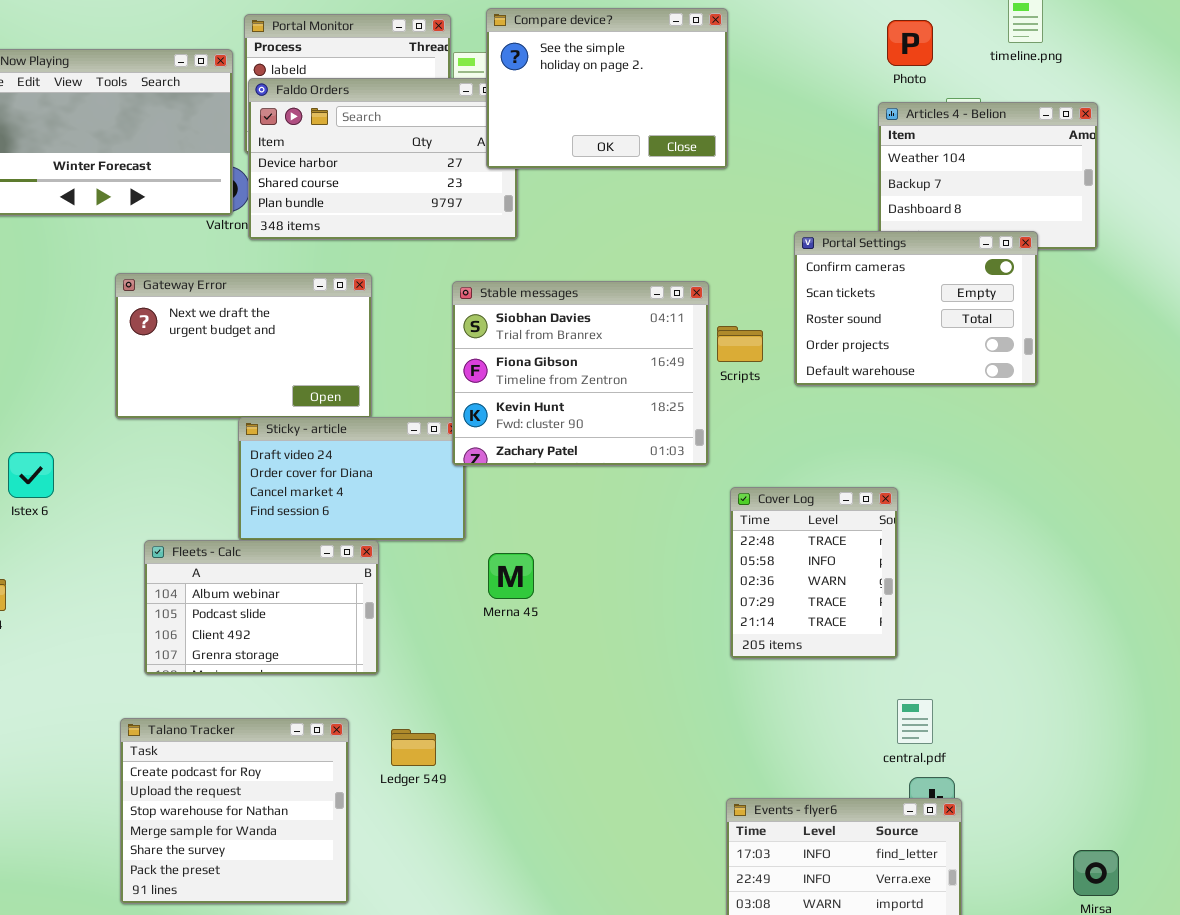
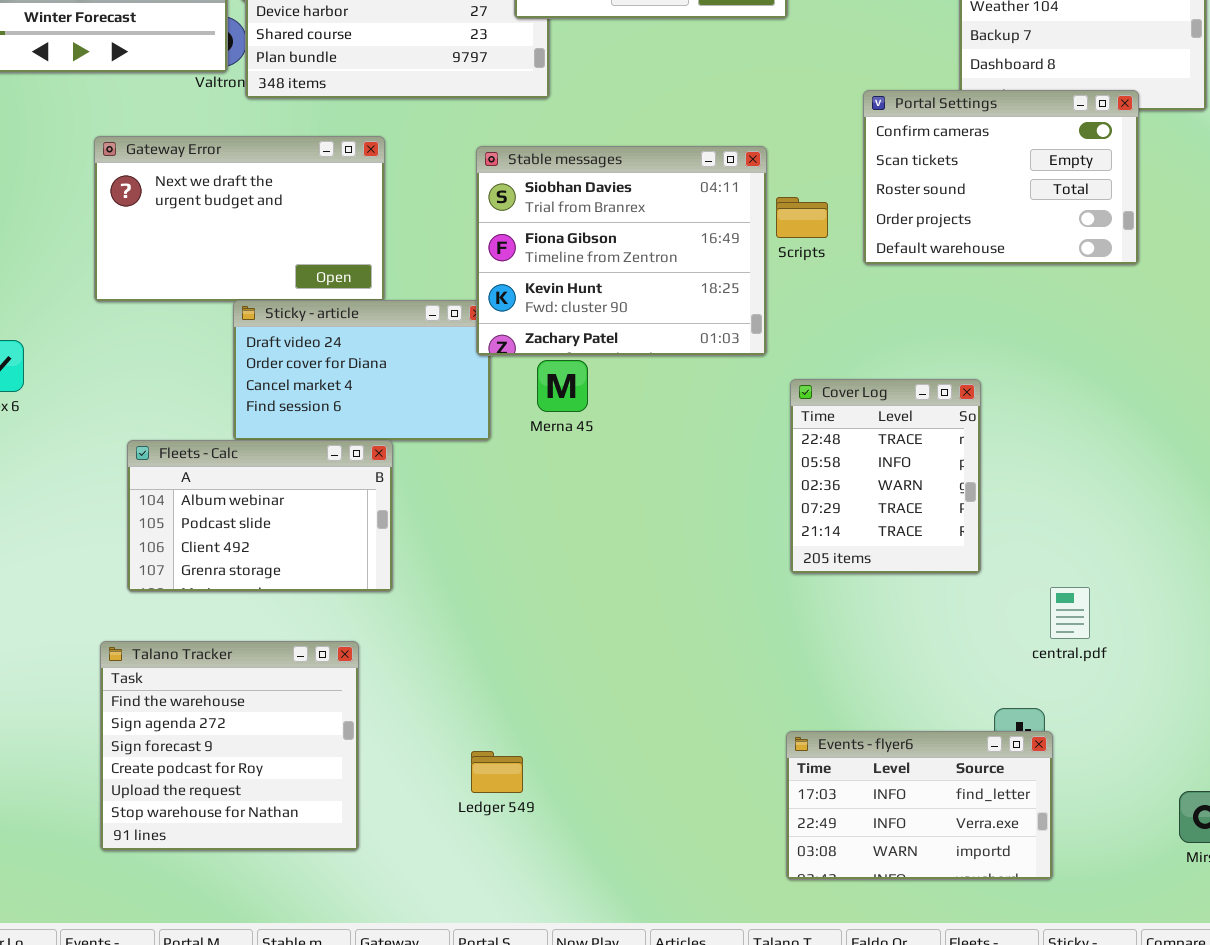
Merna 45: [488,553,534,599] -> [537,360,588,412], moved
central.pdf: [897,699,933,744] -> [1050,587,1090,639], moved
Talano Tracker: [120,718,349,904] -> [100,641,359,851], scrolled up 3 rows
Ledger 549: [391,729,436,766] -> [471,751,523,793], moved

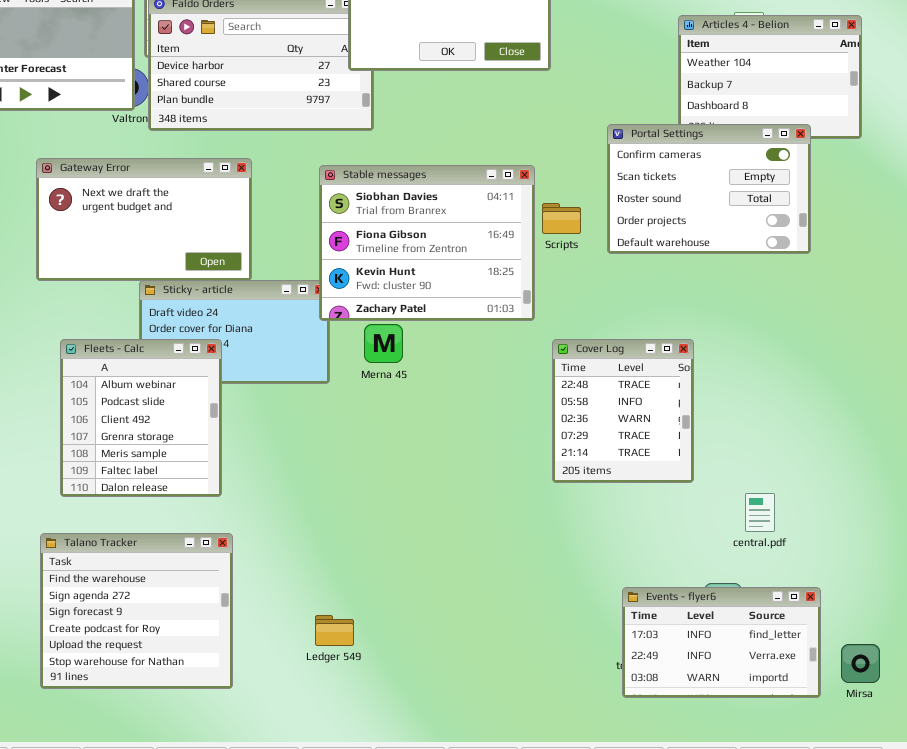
Fleets - Calc: [127,440,393,592] -> [60,339,222,497], resized
Events - flyer6: [786,731,1053,880] -> [622,587,821,698], moved

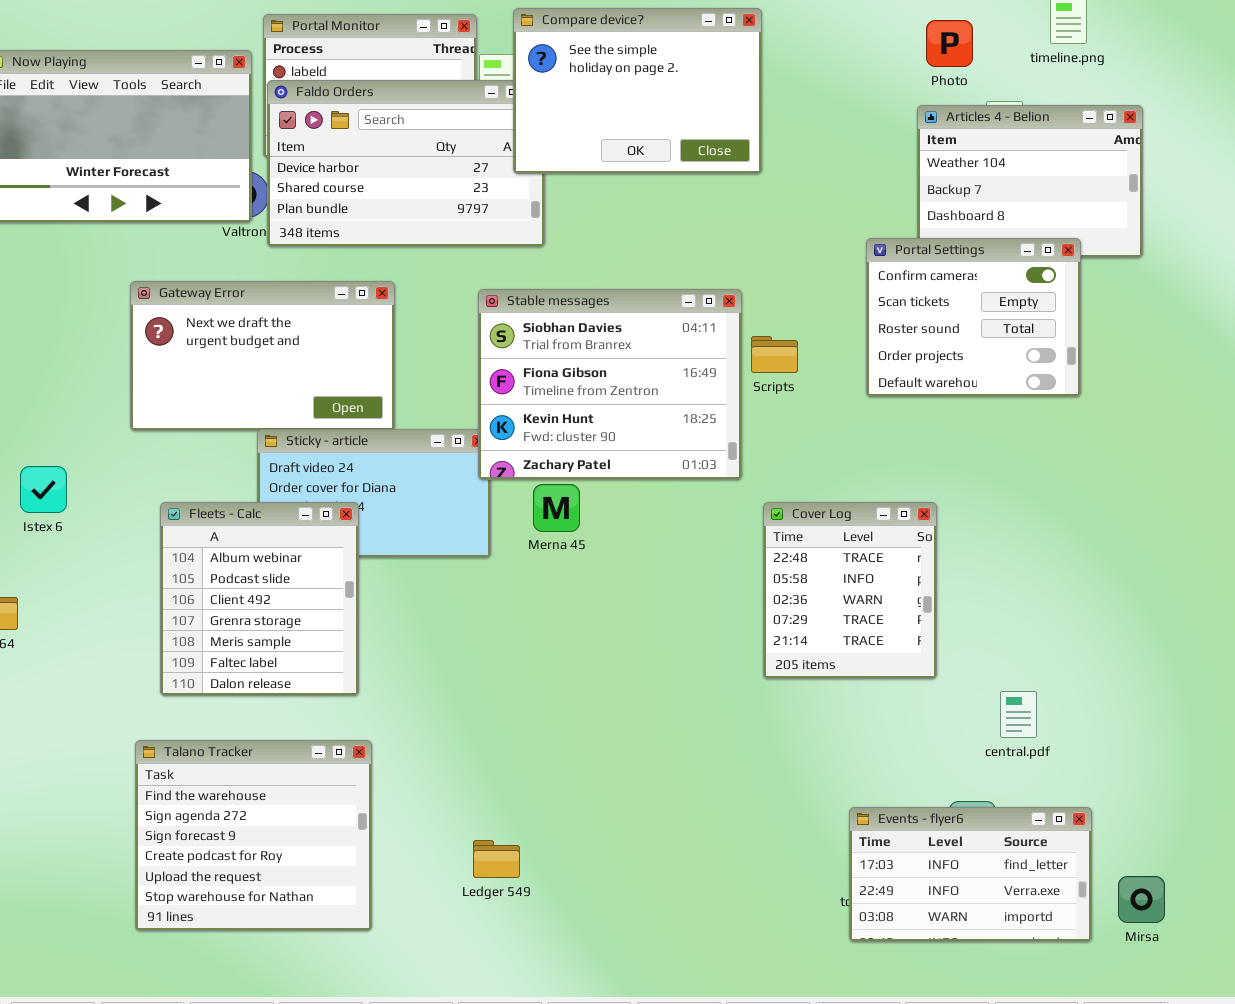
Portal Settings: [607,124,811,254] -> [866,238,1081,397], resized

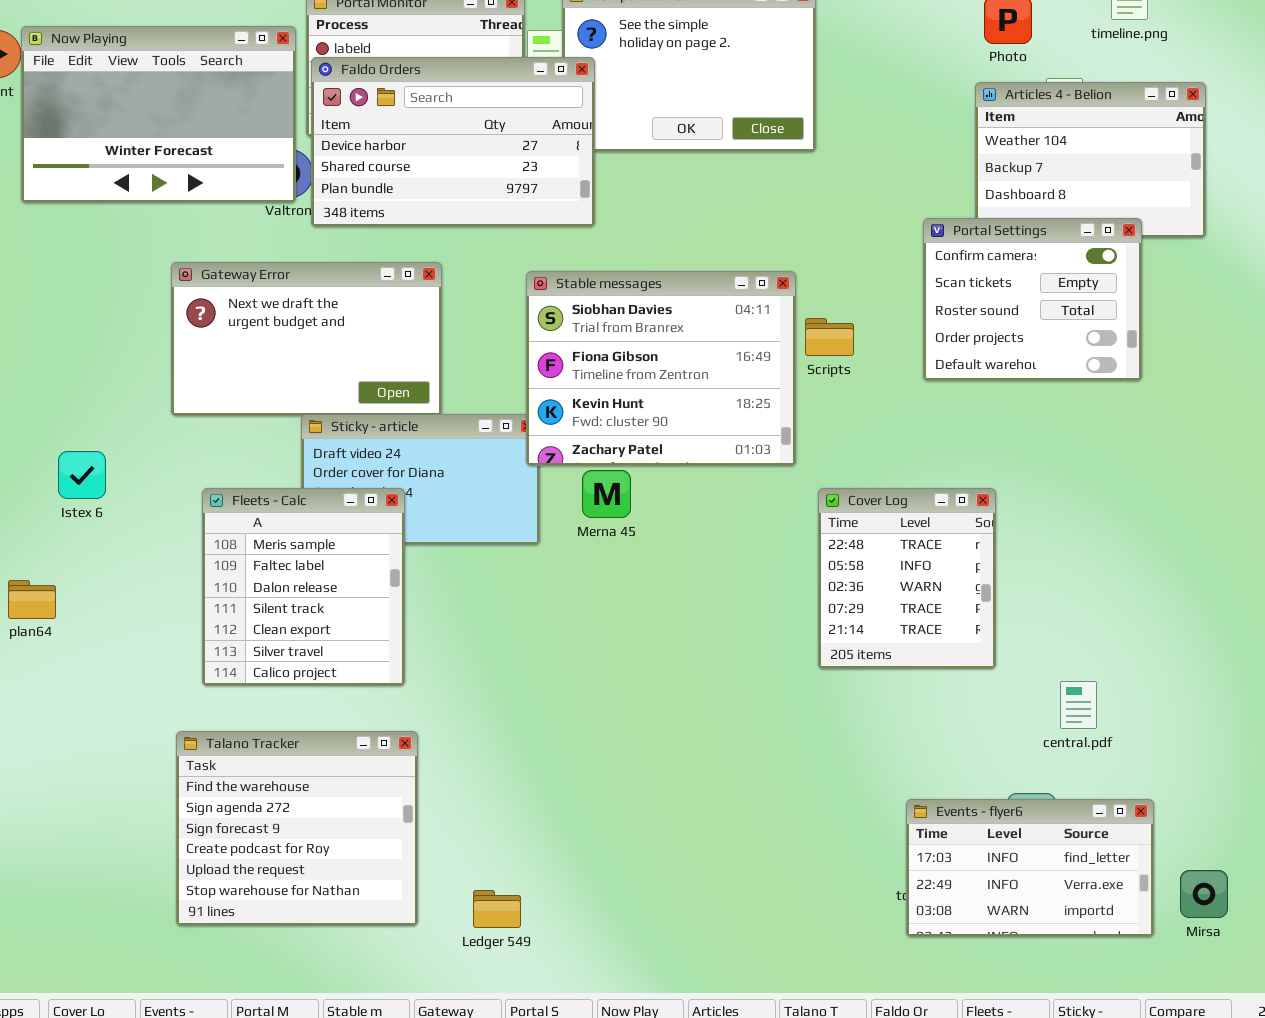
Faldo Orders: [267,80,545,247] -> [311,57,595,227], raised
Fleets - Calc: [160,502,359,696] -> [202,488,405,686], scrolled down 4 rows
Ledger 549: [473,840,520,878] -> [473,890,521,928], moved

